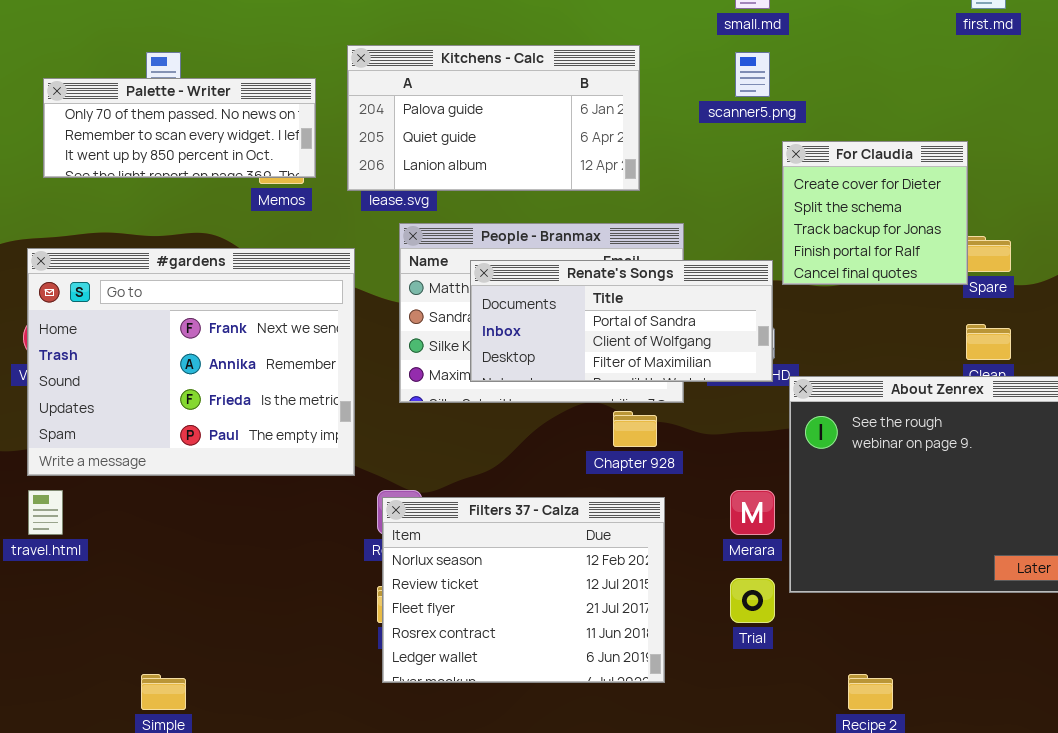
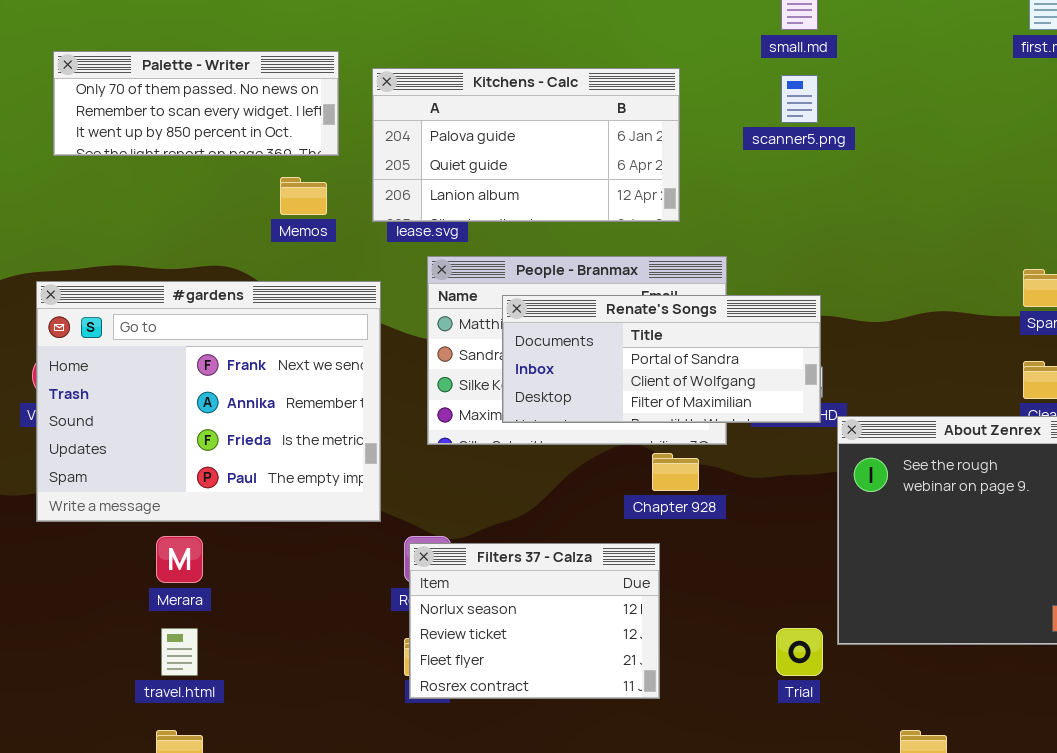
Palette - Writer: [43,78,316,178] -> [53,51,339,156], moved
For Claudia: [782,141,968,285] -> none, closed
travel.html: [28,490,63,535] -> [161,628,198,676], moved
Merara: [730,490,775,535] -> [156,536,203,583], moved
Filters 37 - Calza: [382,497,665,683] -> [409,543,660,699], resized

